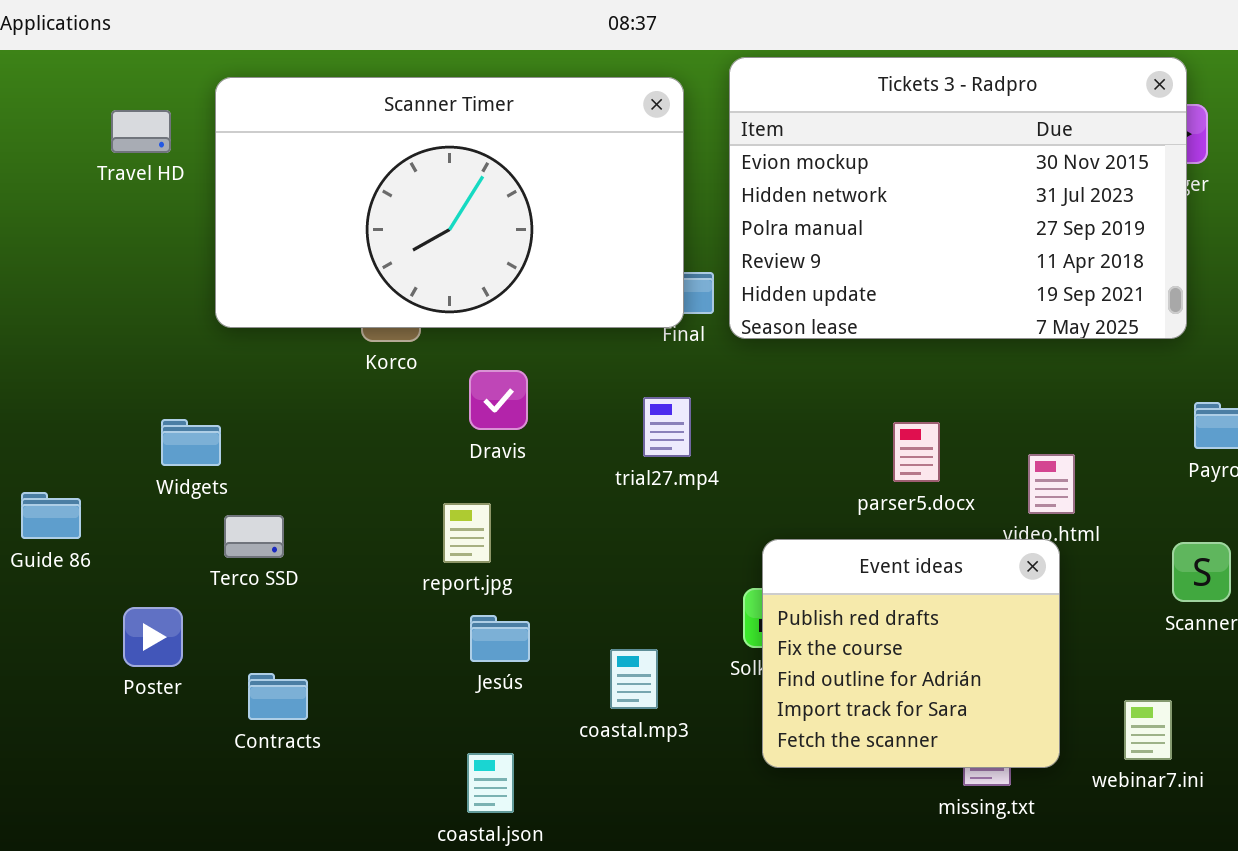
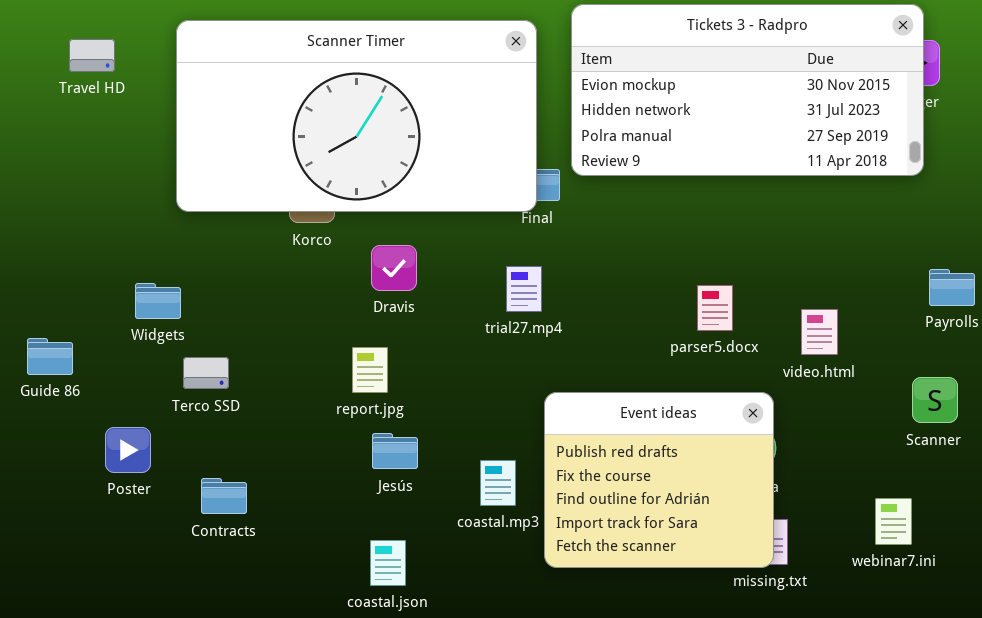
Tickets 3 - Radpro: [729,57,1187,339] -> [571,4,924,176], resized
Travel HD: [111,110,171,153] -> [69,39,115,72], moved
Event ideas: [762,539,1060,768] -> [544,392,774,568], moved

